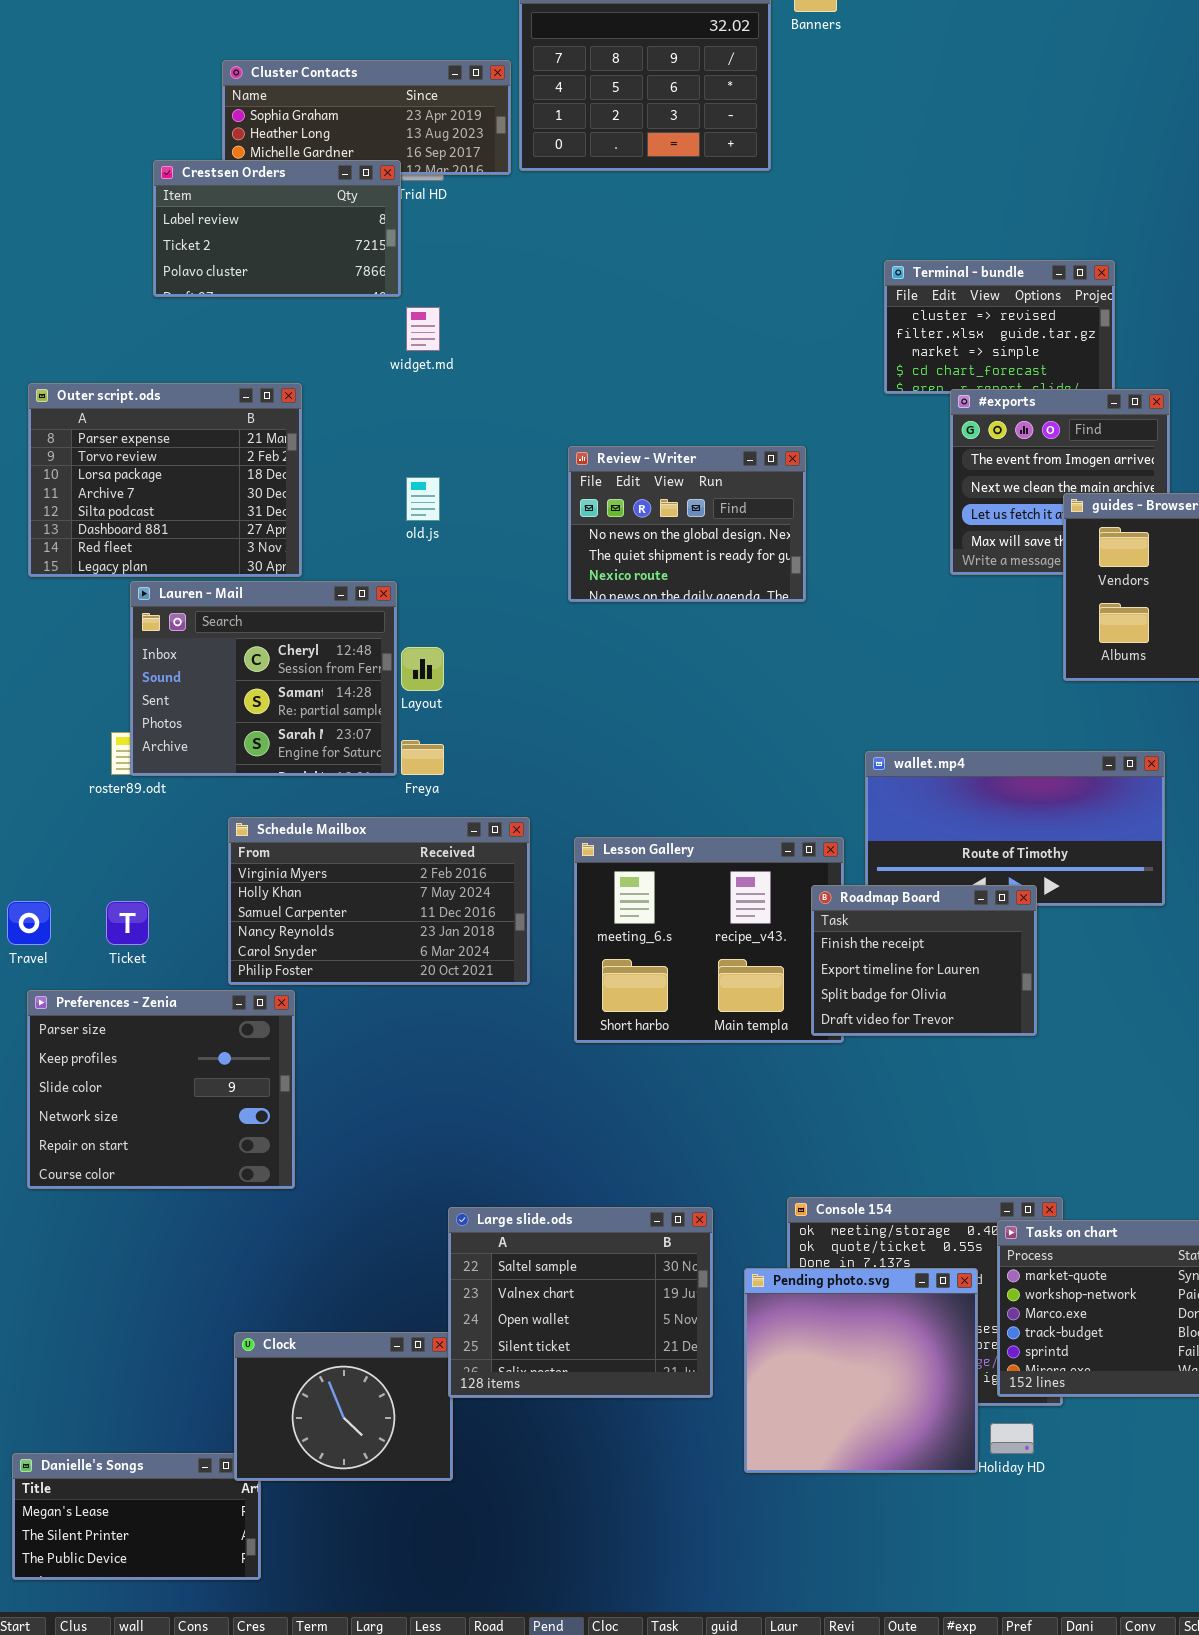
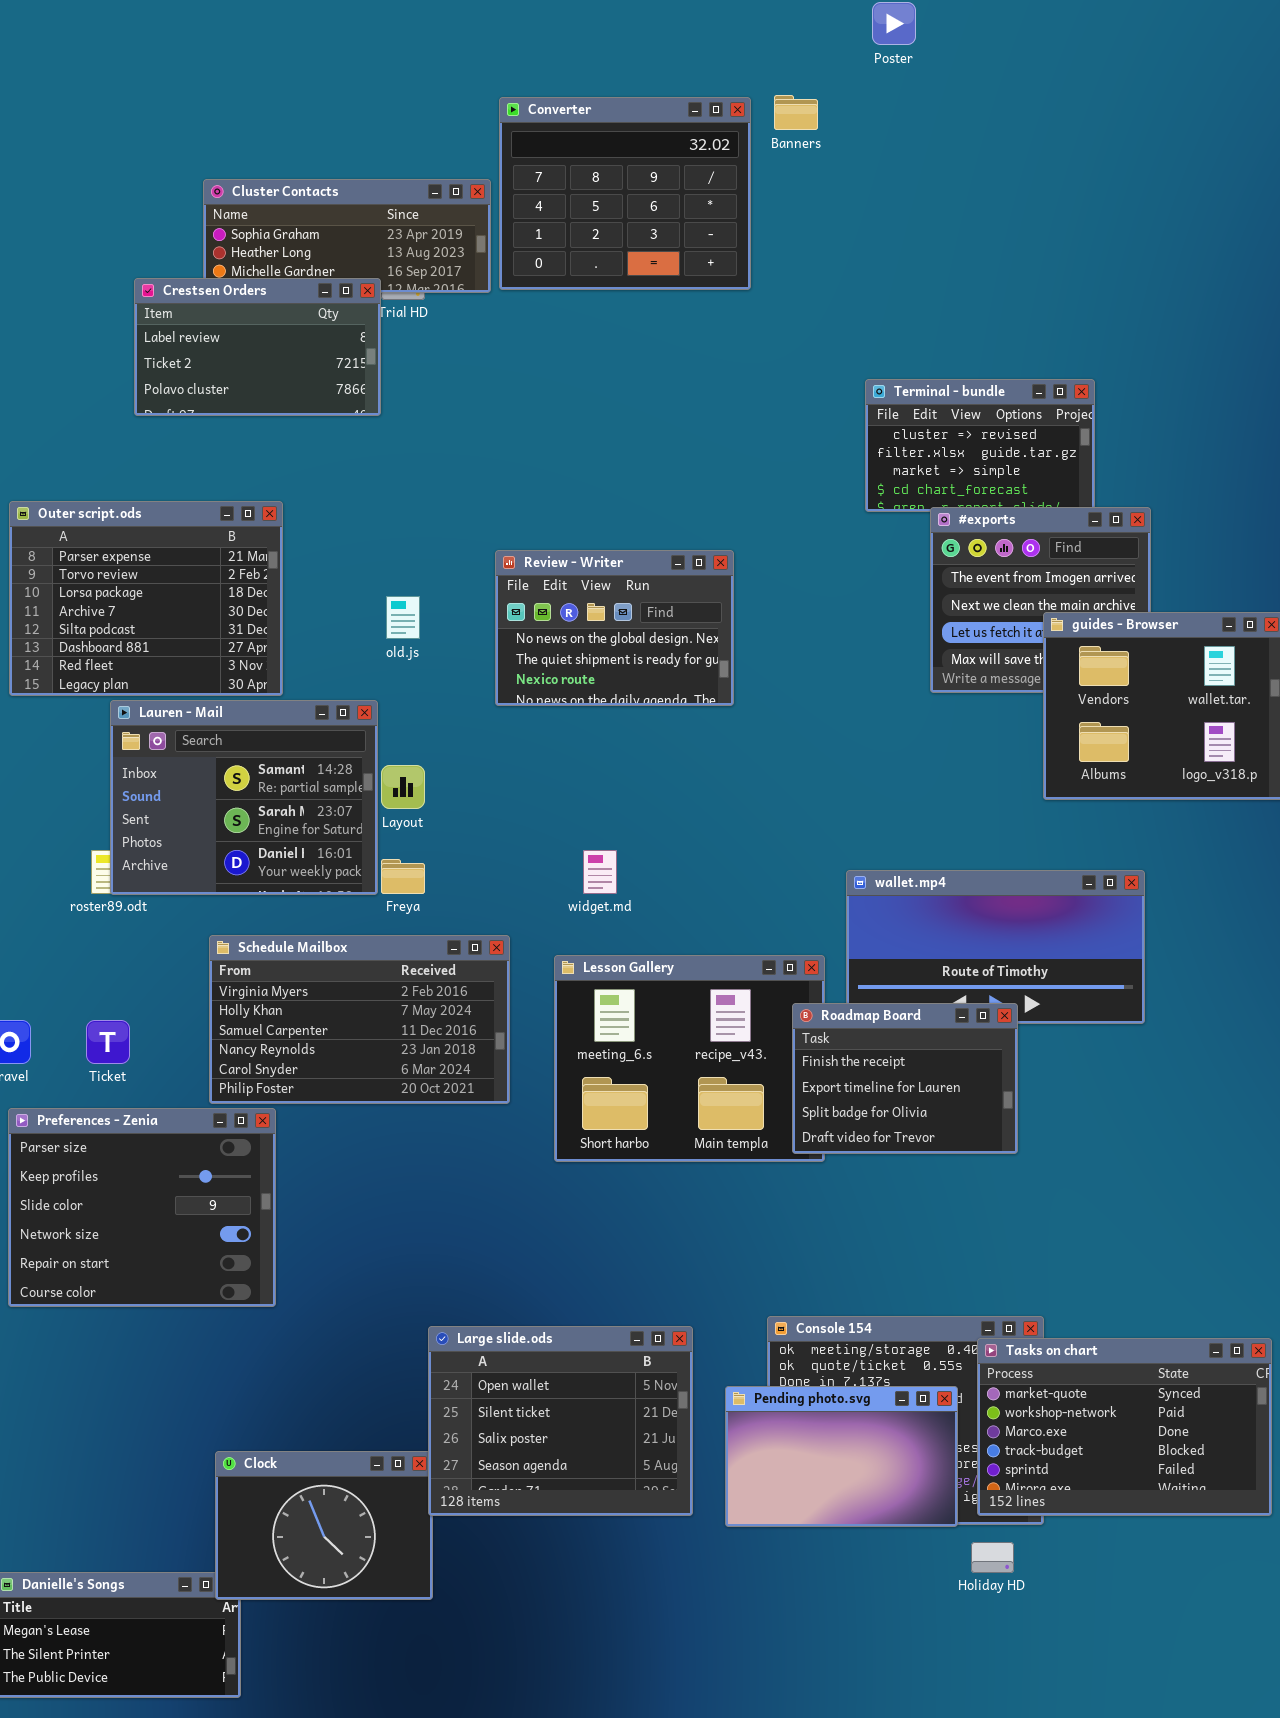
widget.md: [406,307,440,351] -> [583,850,617,894], moved
Review - Writer: [568,446,806,602] -> [495,550,734,706], moved
Lauren - Mail: [130,581,397,776] -> [110,700,378,895], scrolled down 1 row
Large slide.ods: [448,1207,713,1398] -> [428,1326,693,1516], scrolled down 2 rows
Pending photo.svg: [744,1268,978,1473] -> [725,1386,958,1527], resized

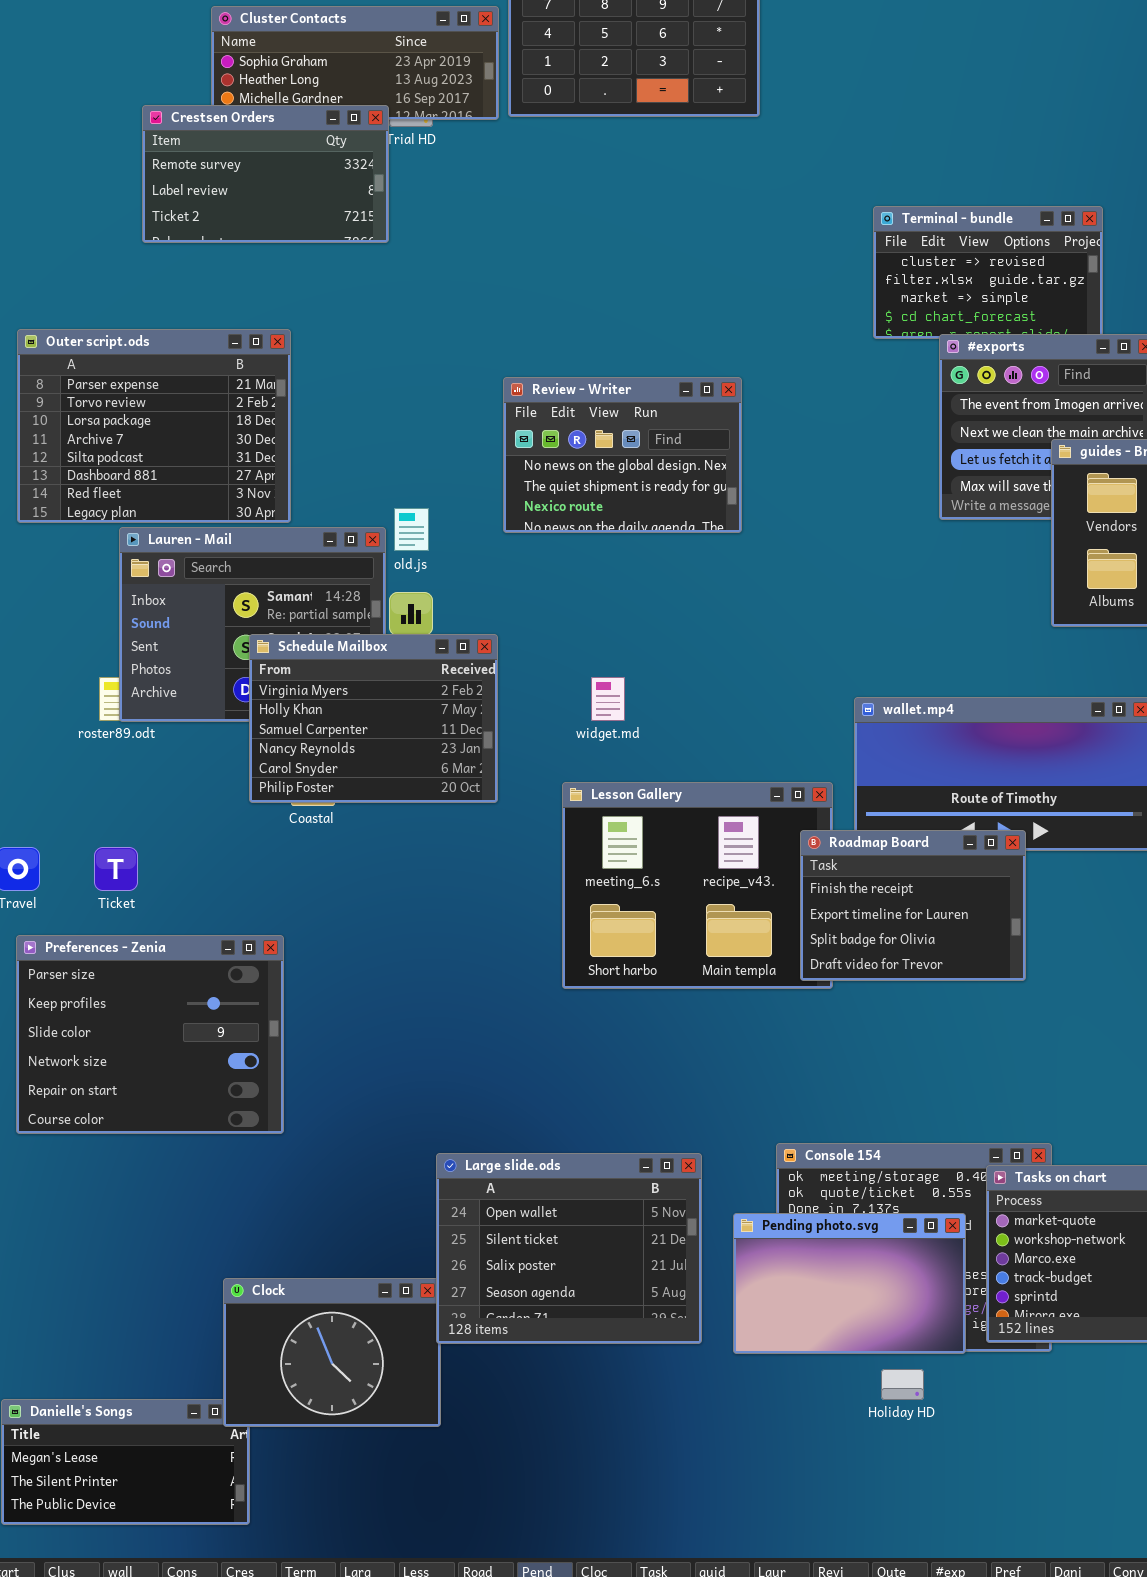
Crestsen Orders: [134,278,381,416] -> [142,105,389,243], scrolled up 1 row
old.js: [386,596,420,639] -> [394,508,429,551], moved
Schedule Mailbox: [209,935,510,1104] -> [249,634,498,803], moved, resized
Holiday HD: [971,1542,1014,1573] -> [881,1369,924,1400], moved

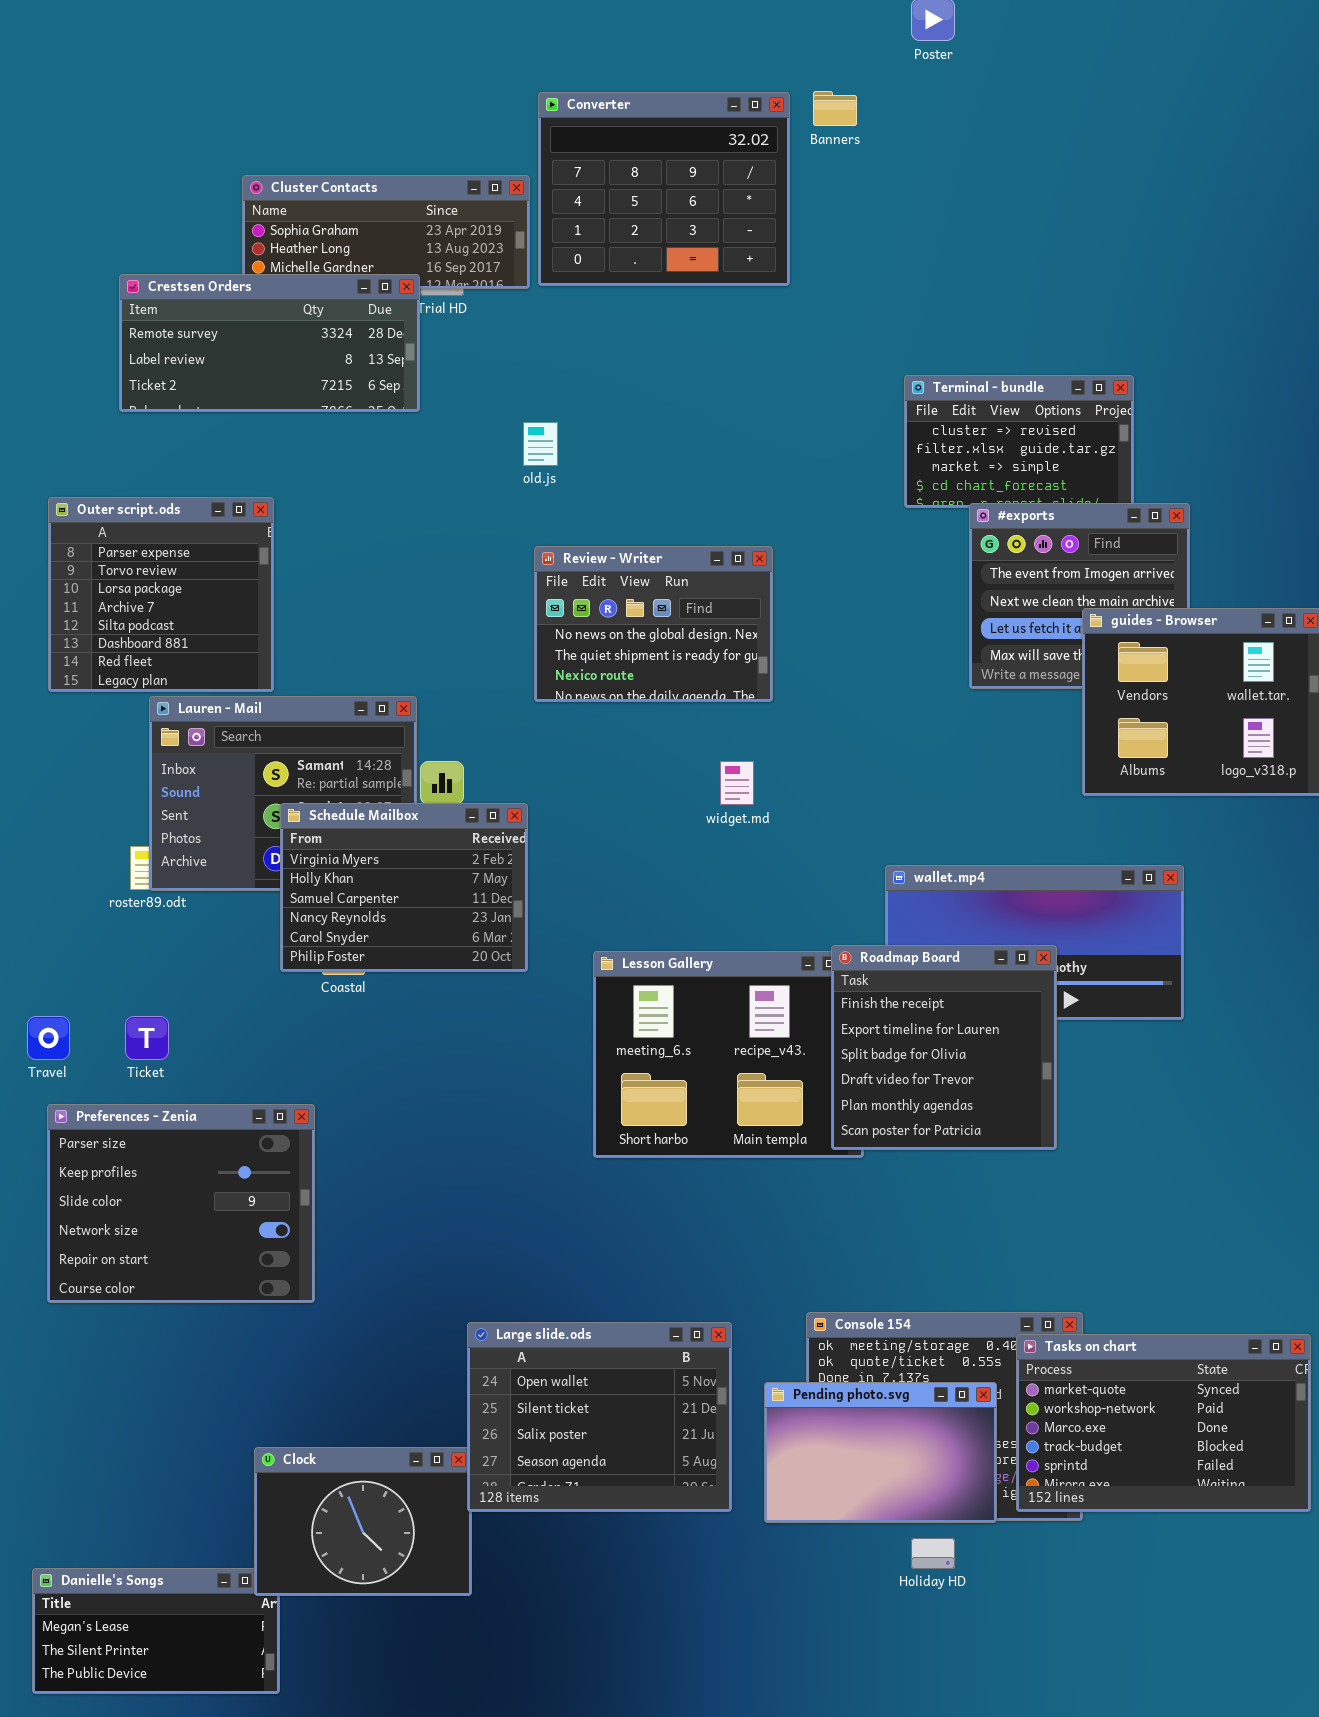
Crestsen Orders: [142,105,389,243] -> [119,274,420,412], resized
Outer script.ods: [17,329,291,523] -> [48,497,274,692], resized
old.js: [394,508,429,551] -> [523,422,558,466], moved
widget.md: [591,677,625,721] -> [720,761,754,805], moved
Roadmap Board: [800,830,1026,981] -> [831,945,1057,1150], resized

